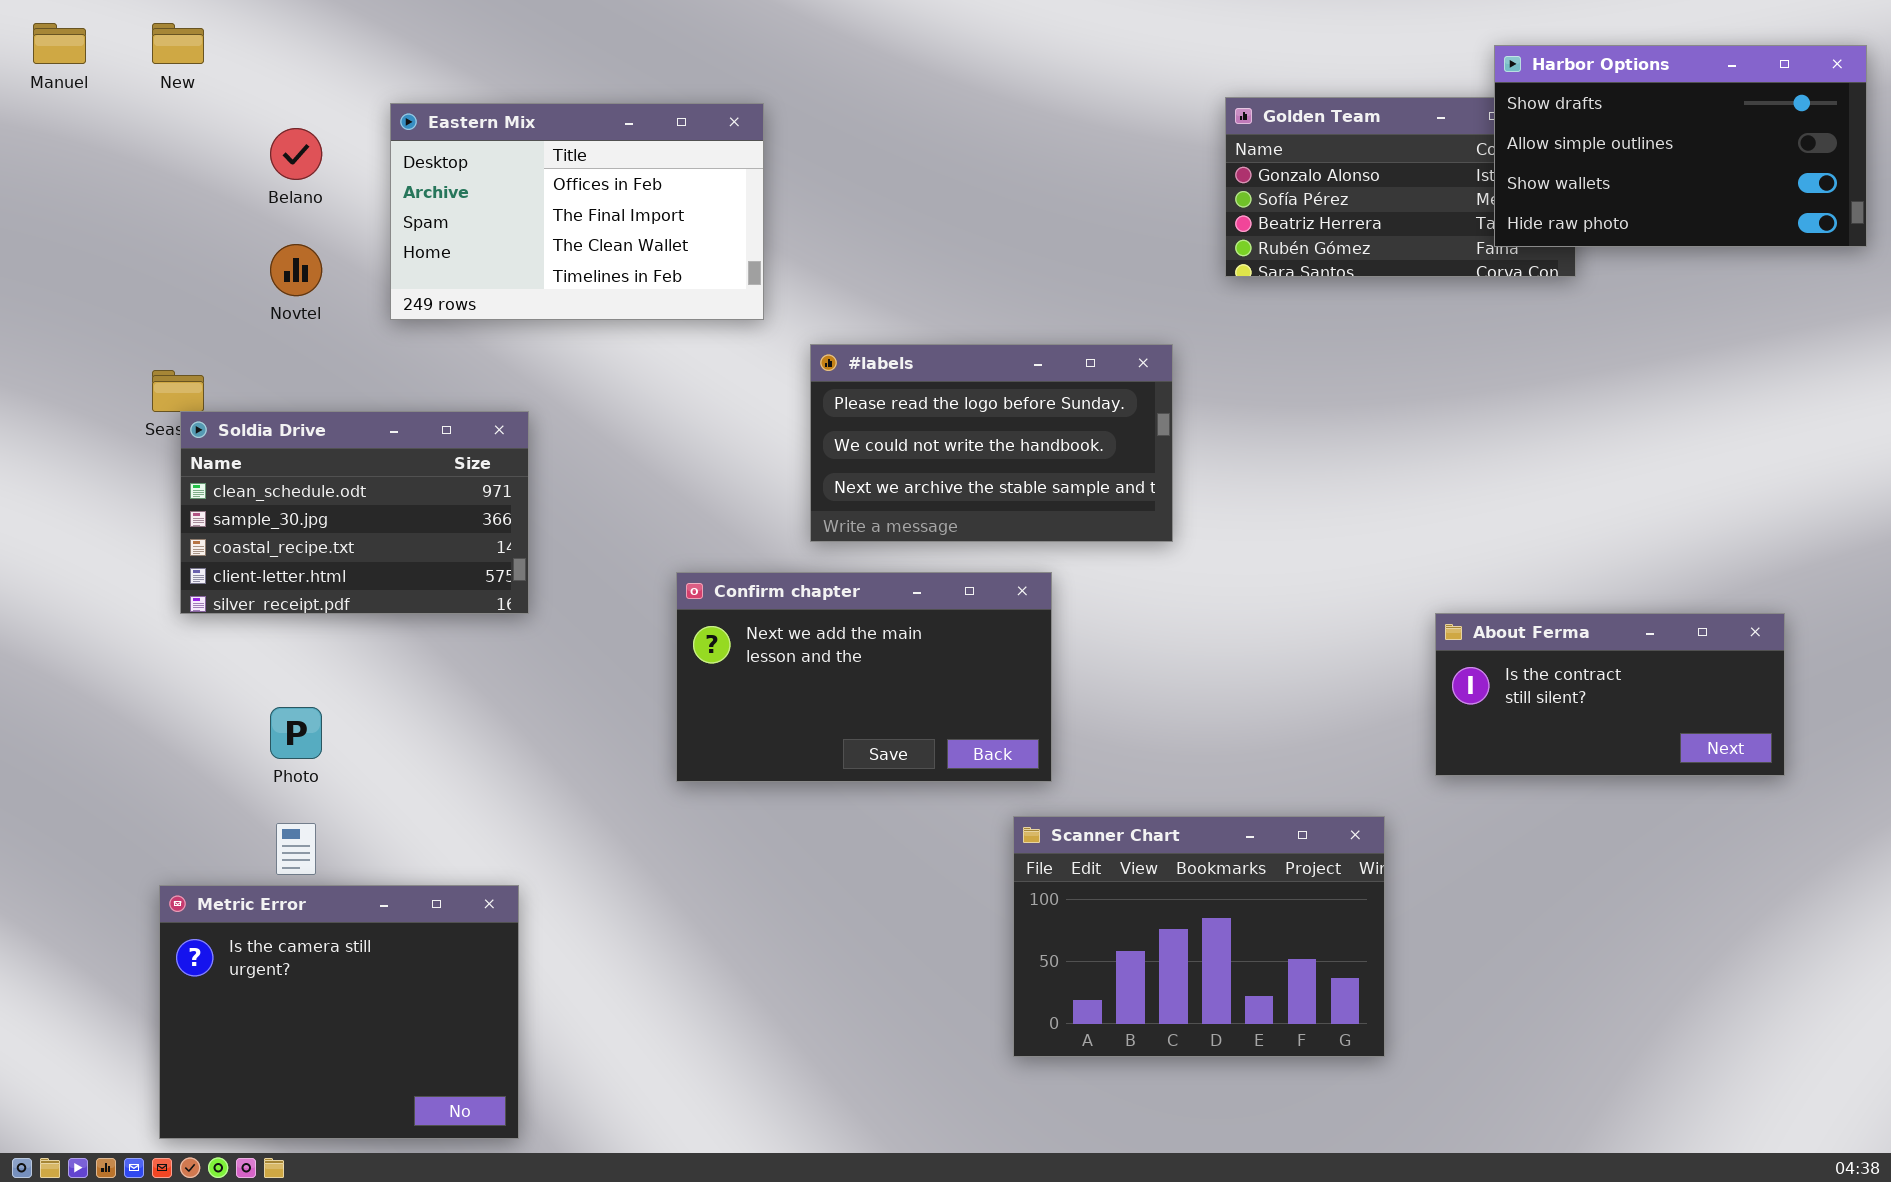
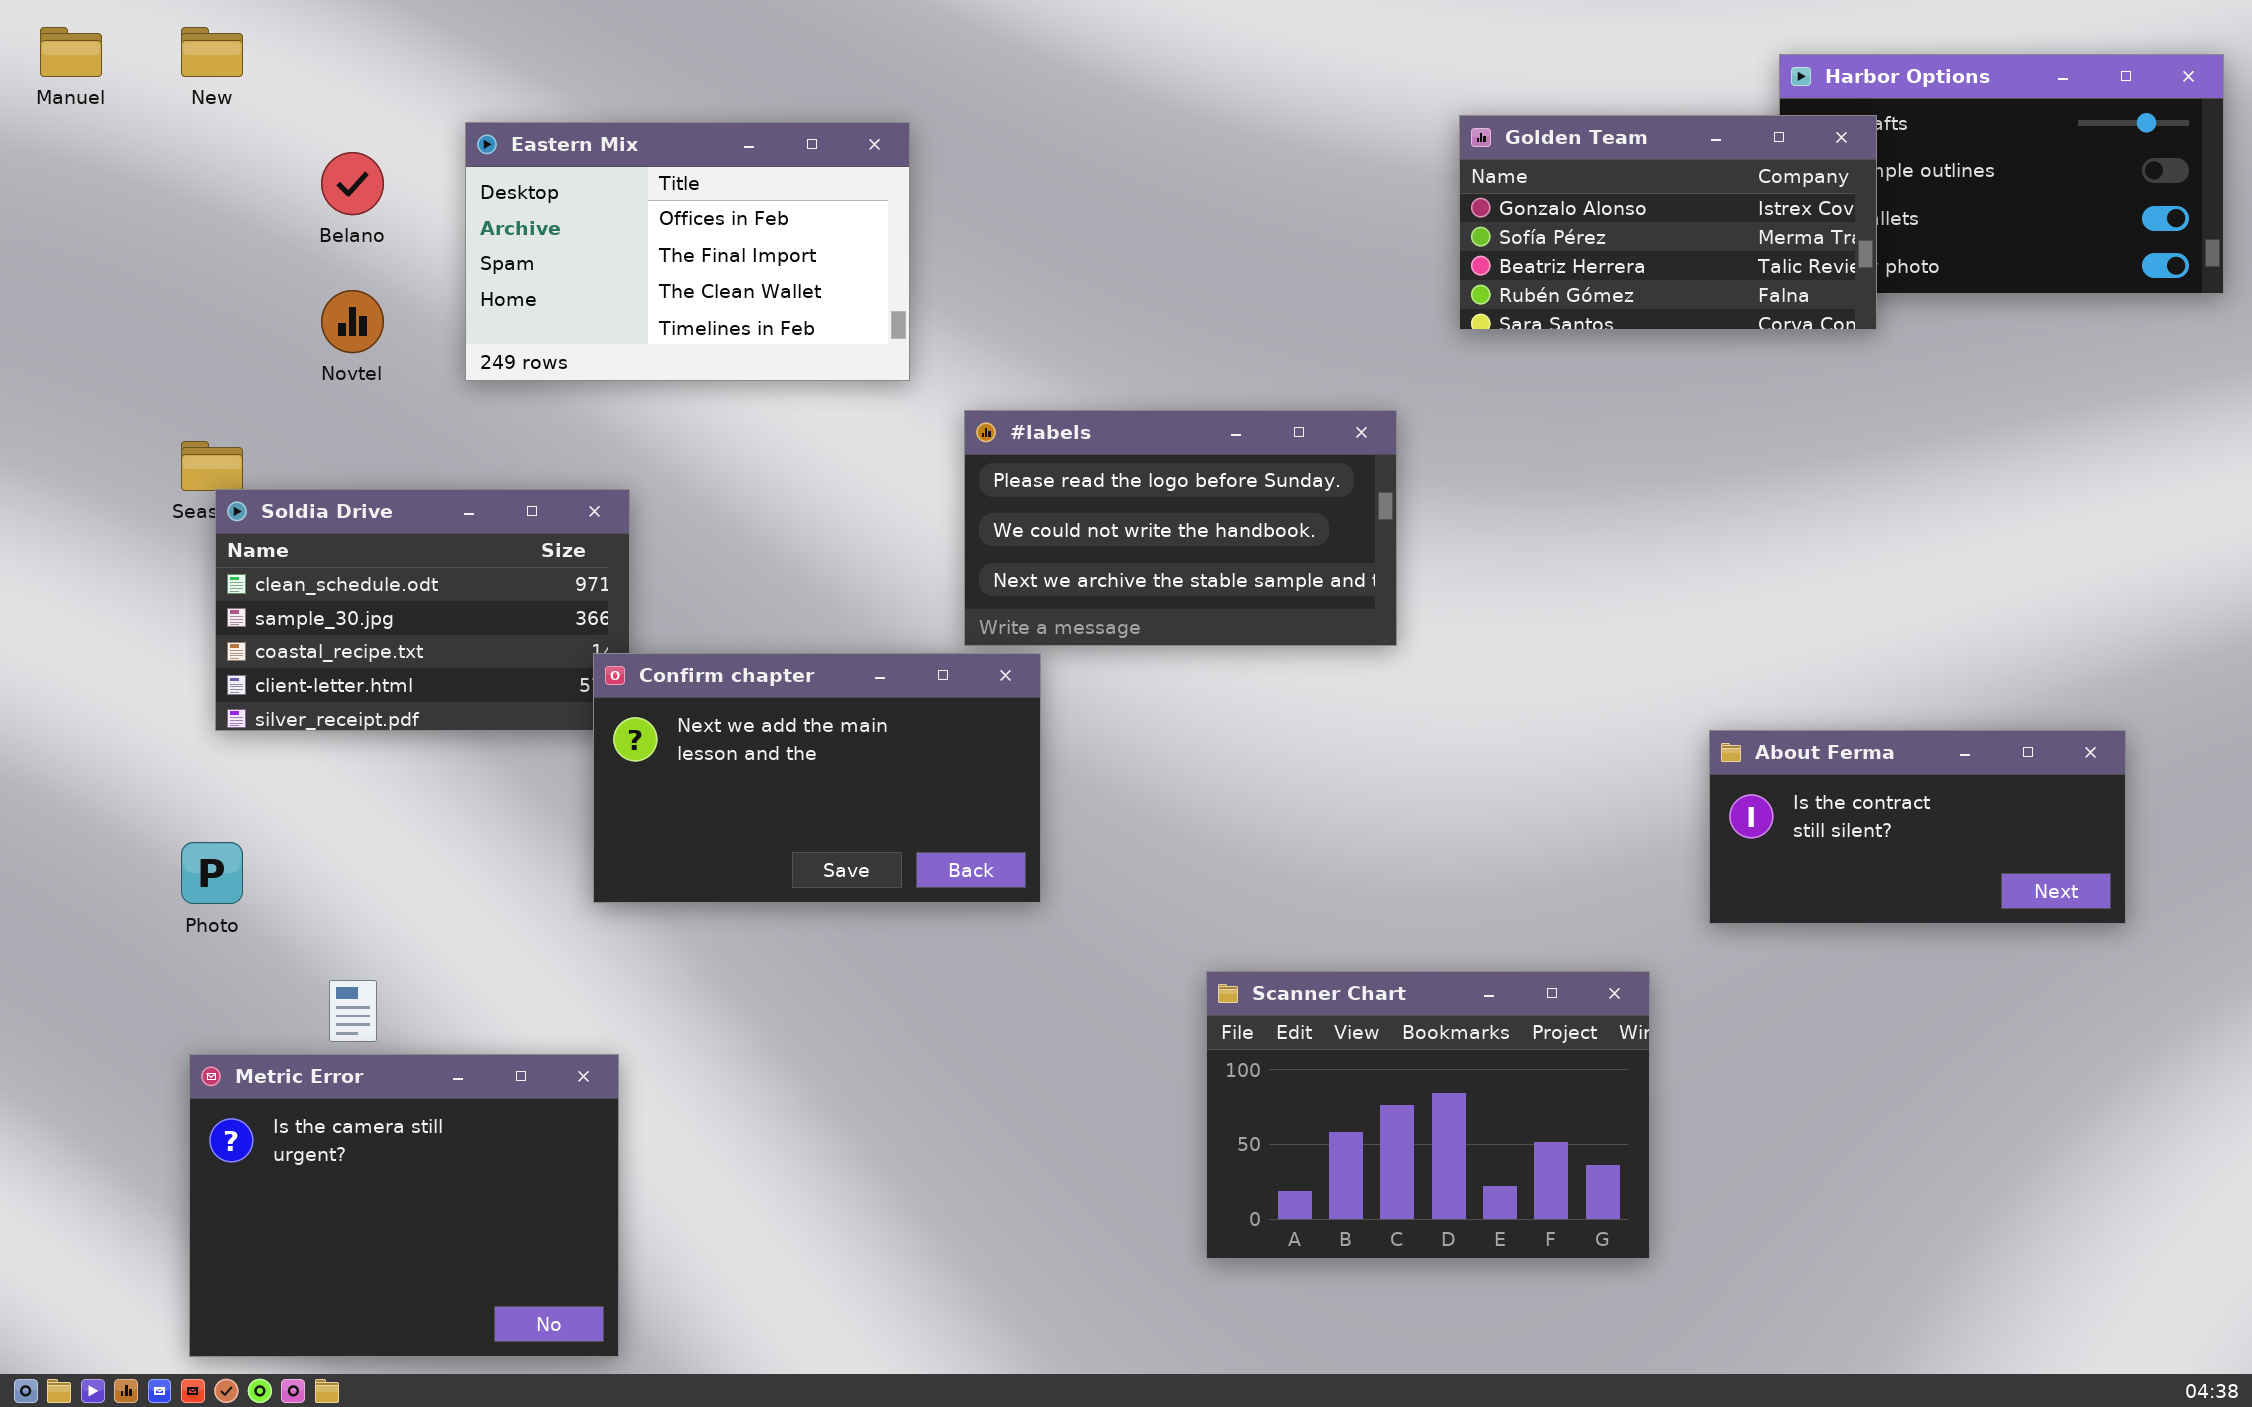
Golden Team: [1225,97,1576,277] -> [1459,115,1877,330], raised
Confirm chapter: [676,572,1052,782] -> [593,653,1041,903], moved
Photo: [270,707,322,759] -> [181,842,243,904], moved

